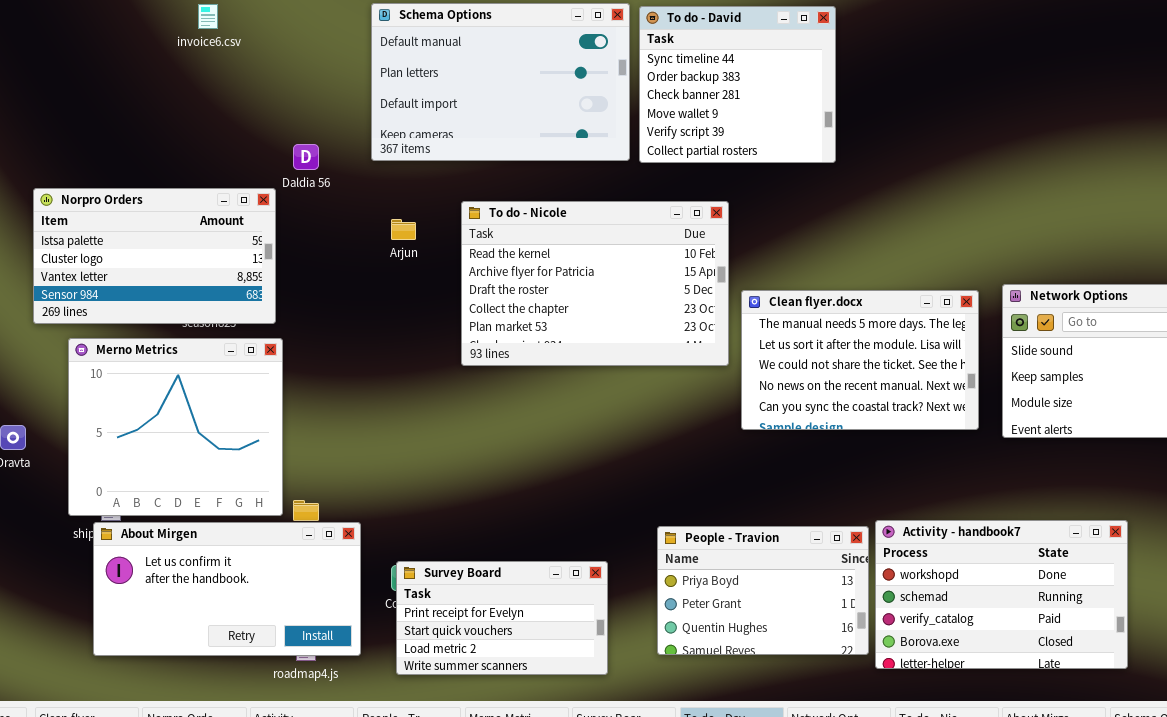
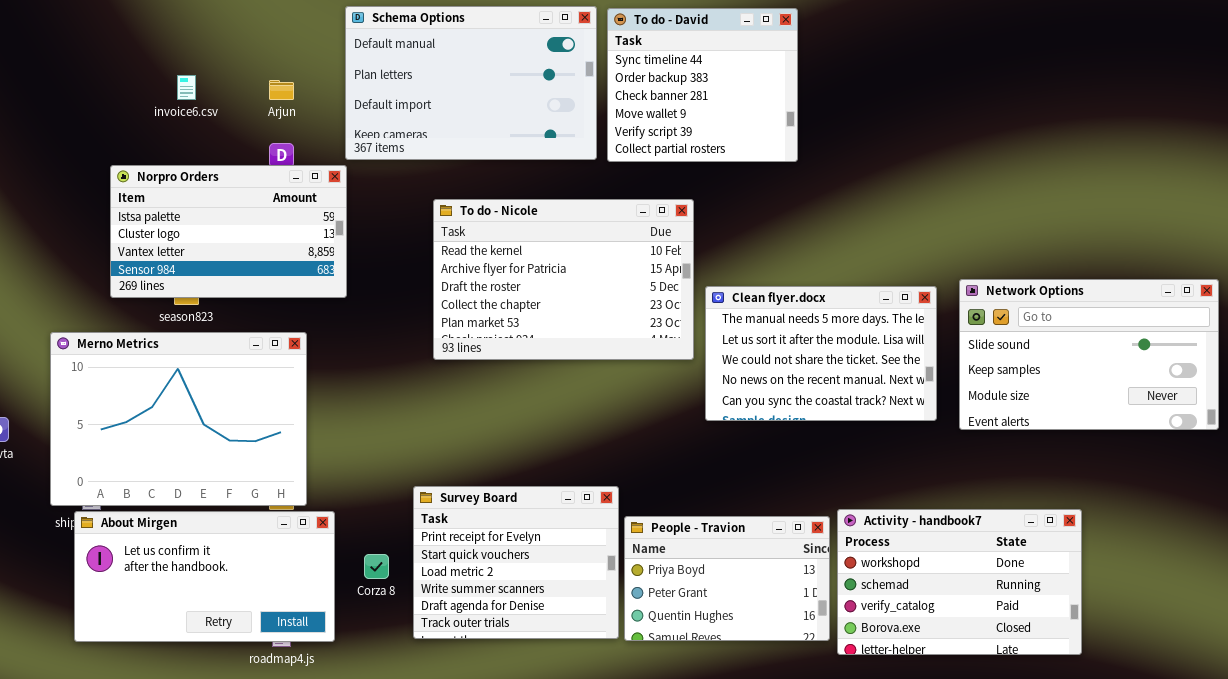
invoice6.csv: [198,4,218,29] -> [177,75,196,100], moved
Norpro Orders: [33,188,276,324] -> [110,165,347,298], moved
Arjun: [391,219,416,240] -> [269,80,294,100], moved
Merno Metrics: [68,338,283,516] -> [50,332,307,506], resized
Survey Board: [396,561,608,675] -> [413,486,619,639], moved, resized

